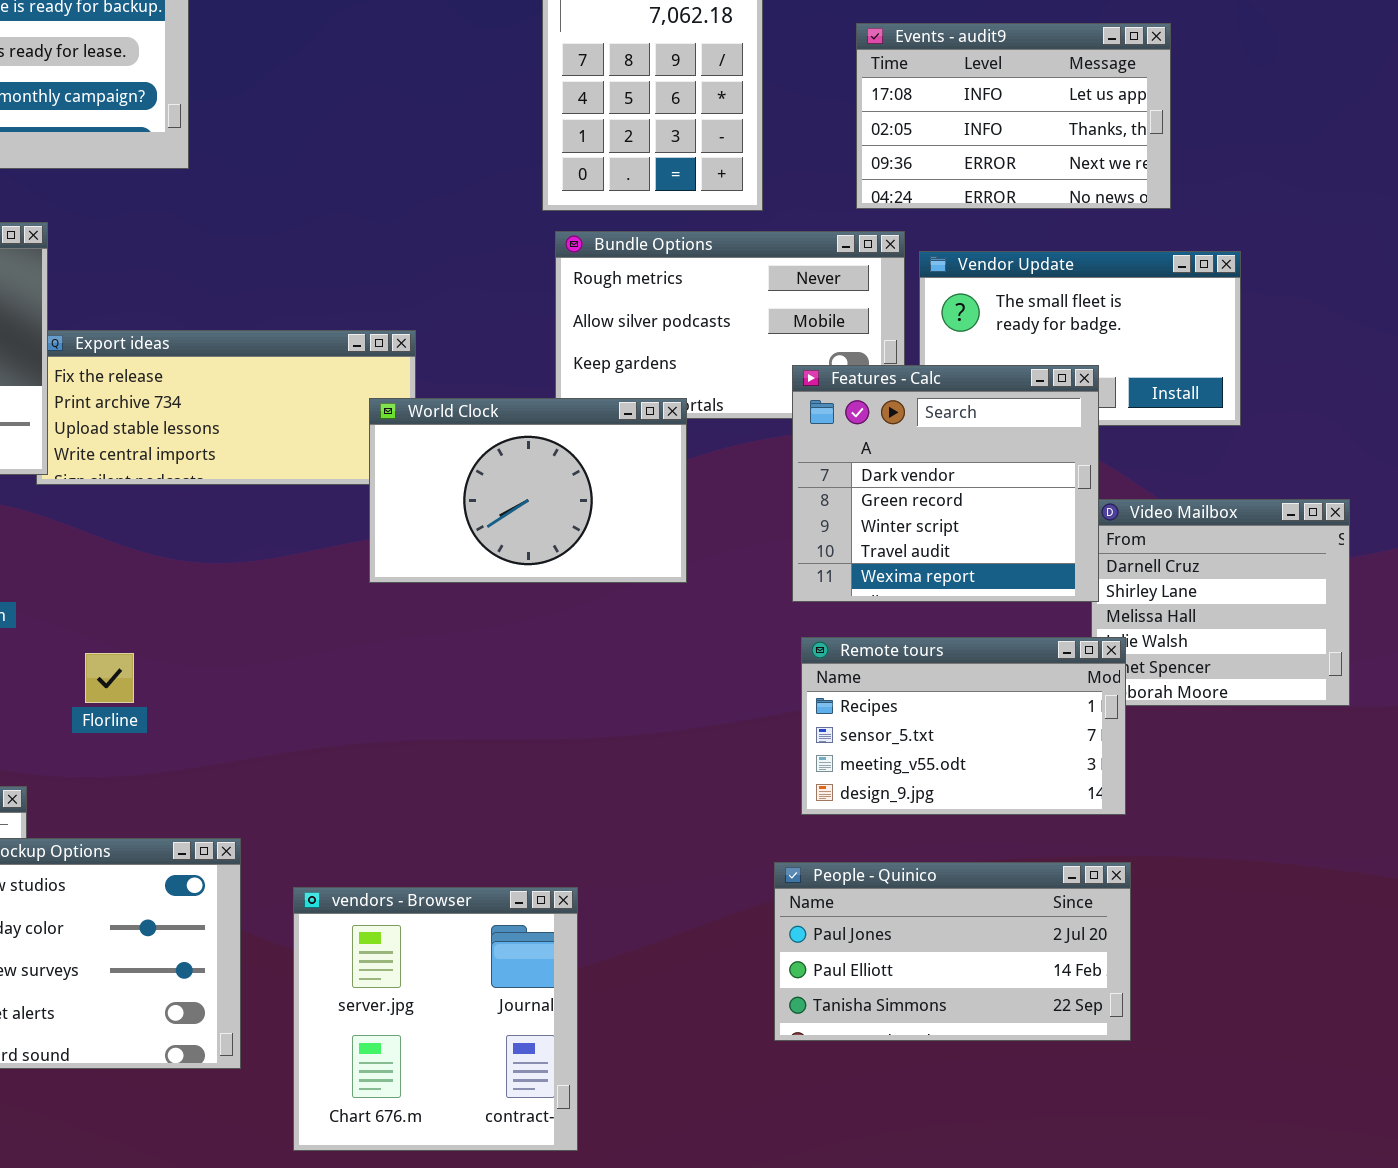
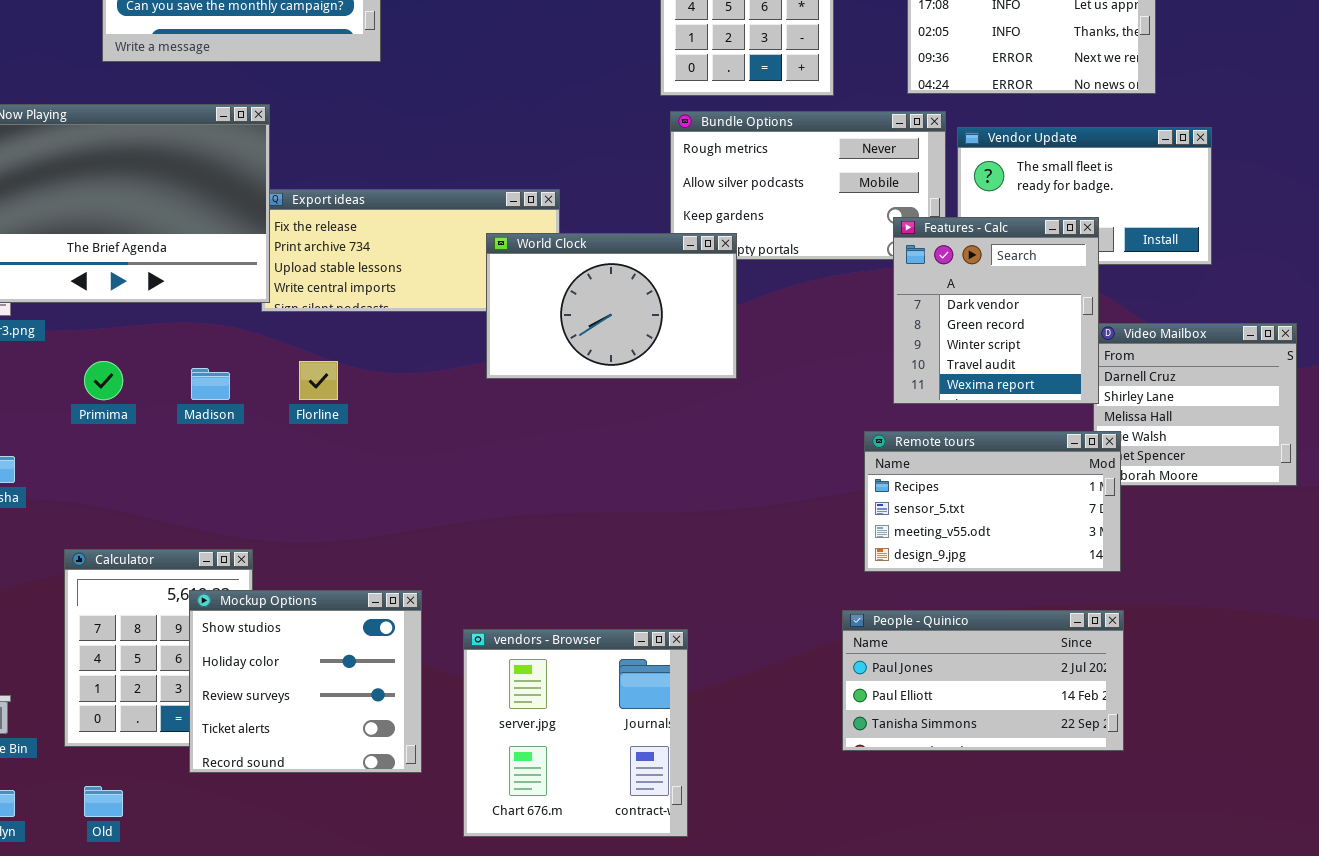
Features - Calc: [792,365,1099,602] -> [893,217,1099,404], resized
World Clock: [369,398,687,583] -> [486,233,737,379], moved
Florline: [85,653,134,703] -> [299,361,338,400], moved

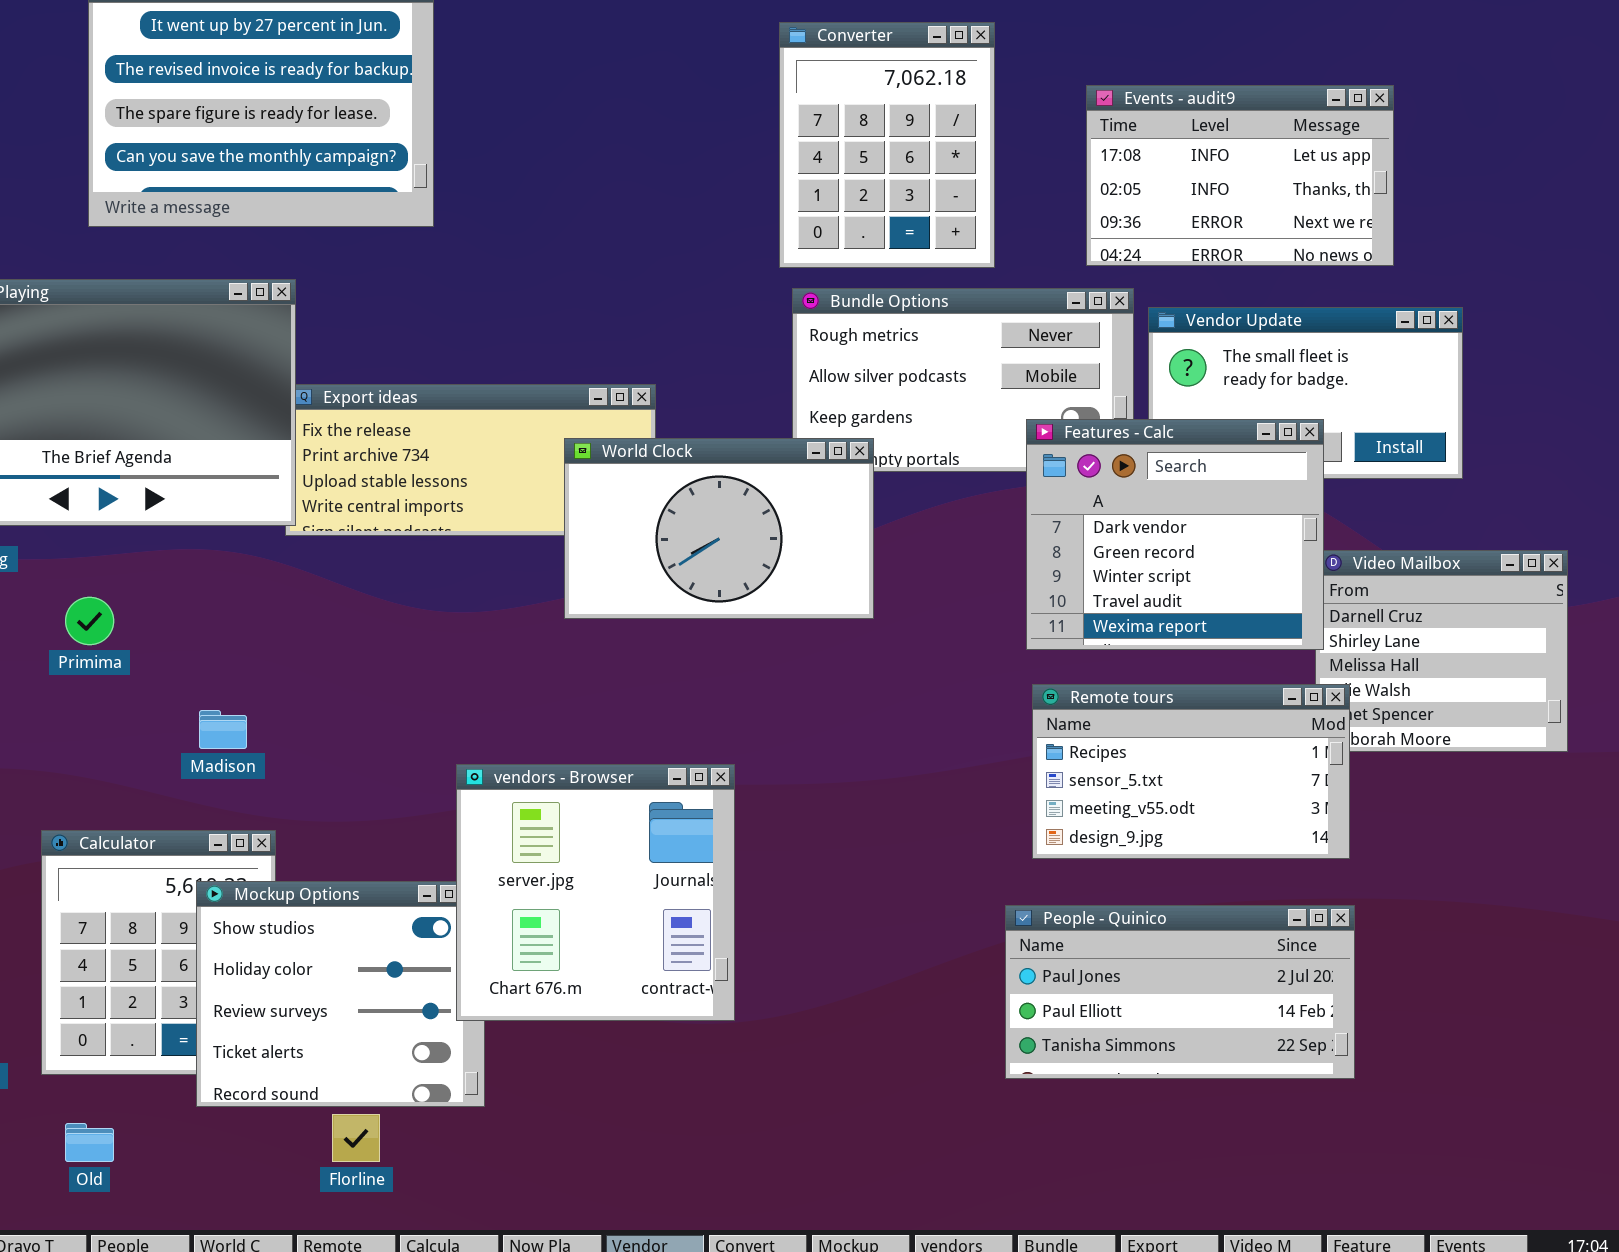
Features - Calc: [893,217,1099,404] -> [1026,419,1324,650], resized
Florline: [299,361,338,400] -> [332,1114,380,1162], moved
Madison: [191,368,230,400] -> [199,710,247,749], moved
vendors - Browser: [463,629,688,837] -> [456,764,735,1021], moved

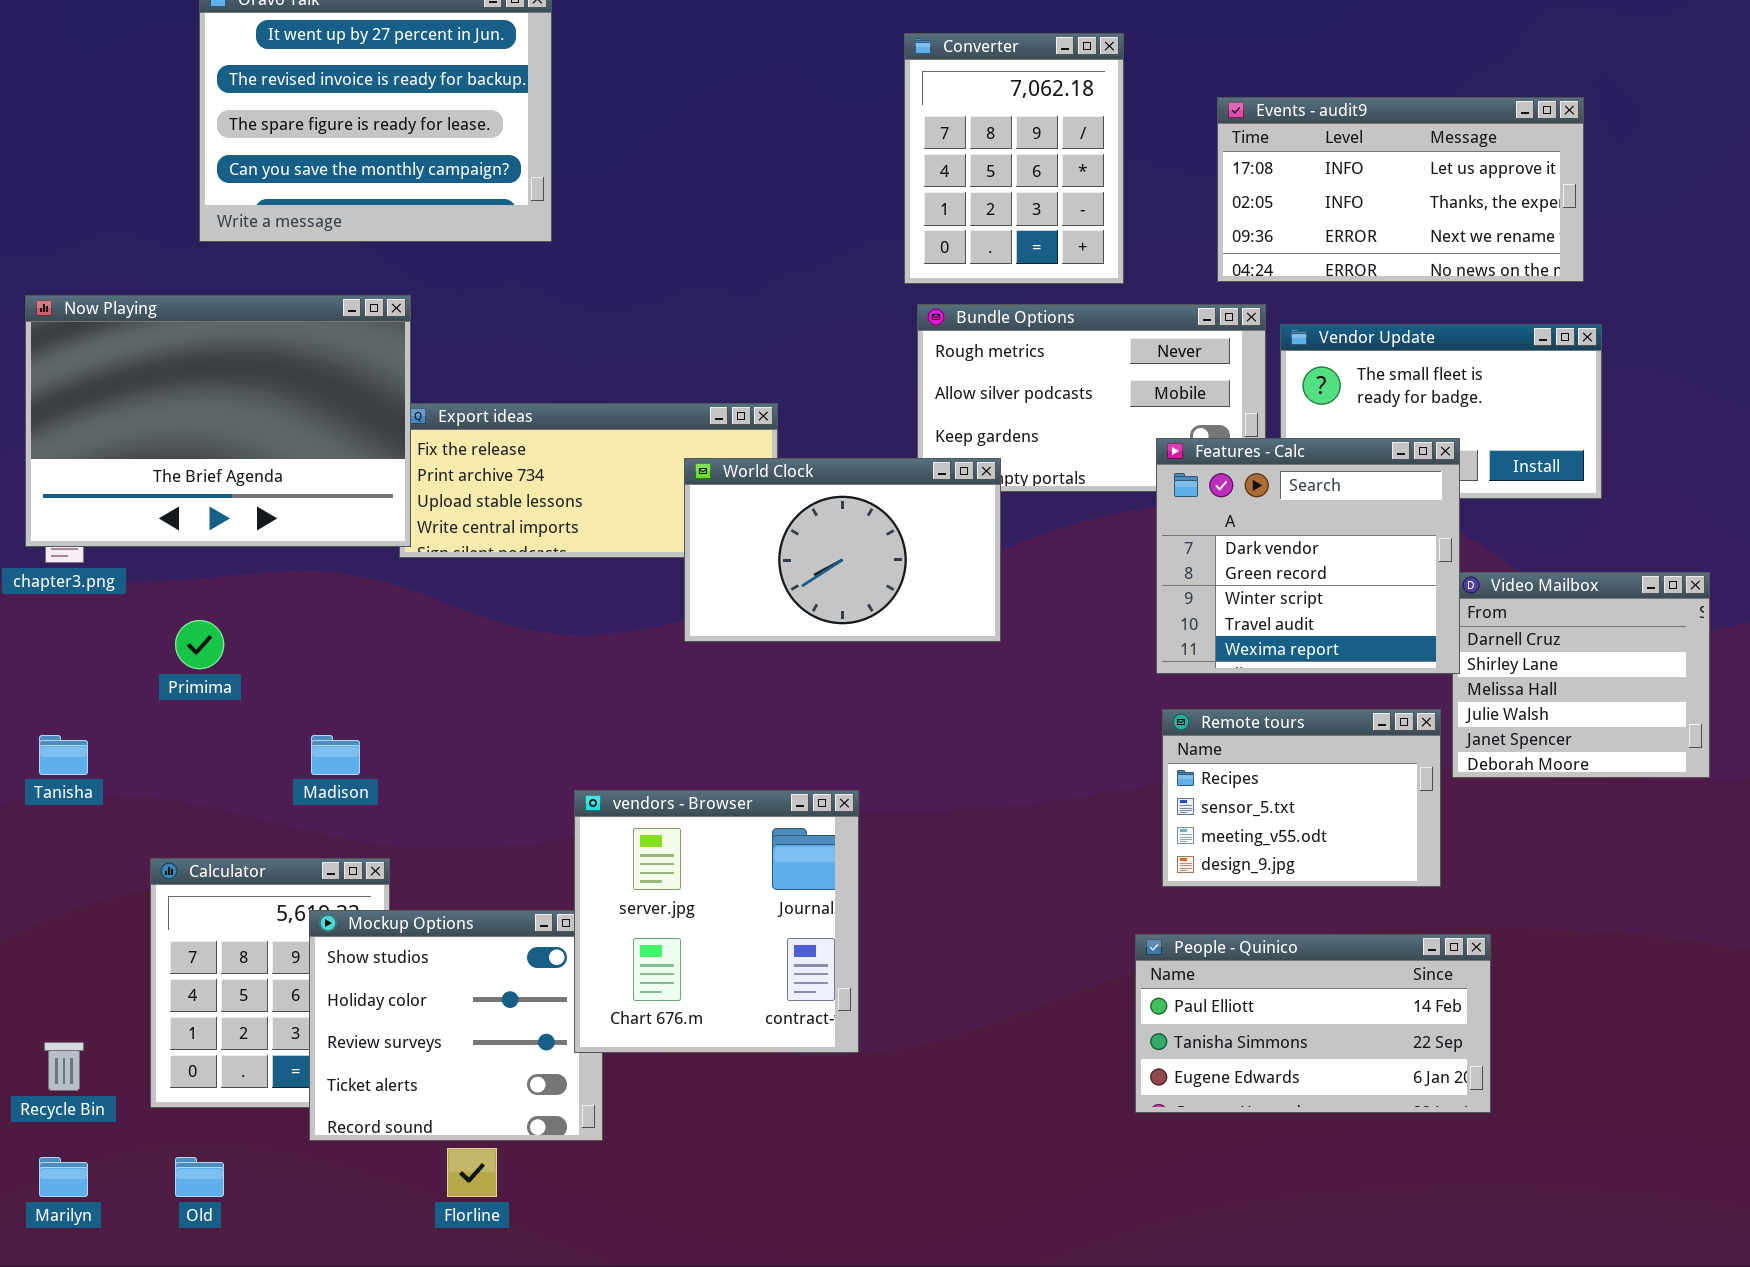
Events - audit9: [1086,85,1394,266] -> [1217,97,1584,282], resized
Remote tours: [1032,684,1350,859] -> [1162,709,1441,887], resized
People - Quinico: [1005,905,1355,1079] -> [1135,934,1491,1113], scrolled down 1 row

